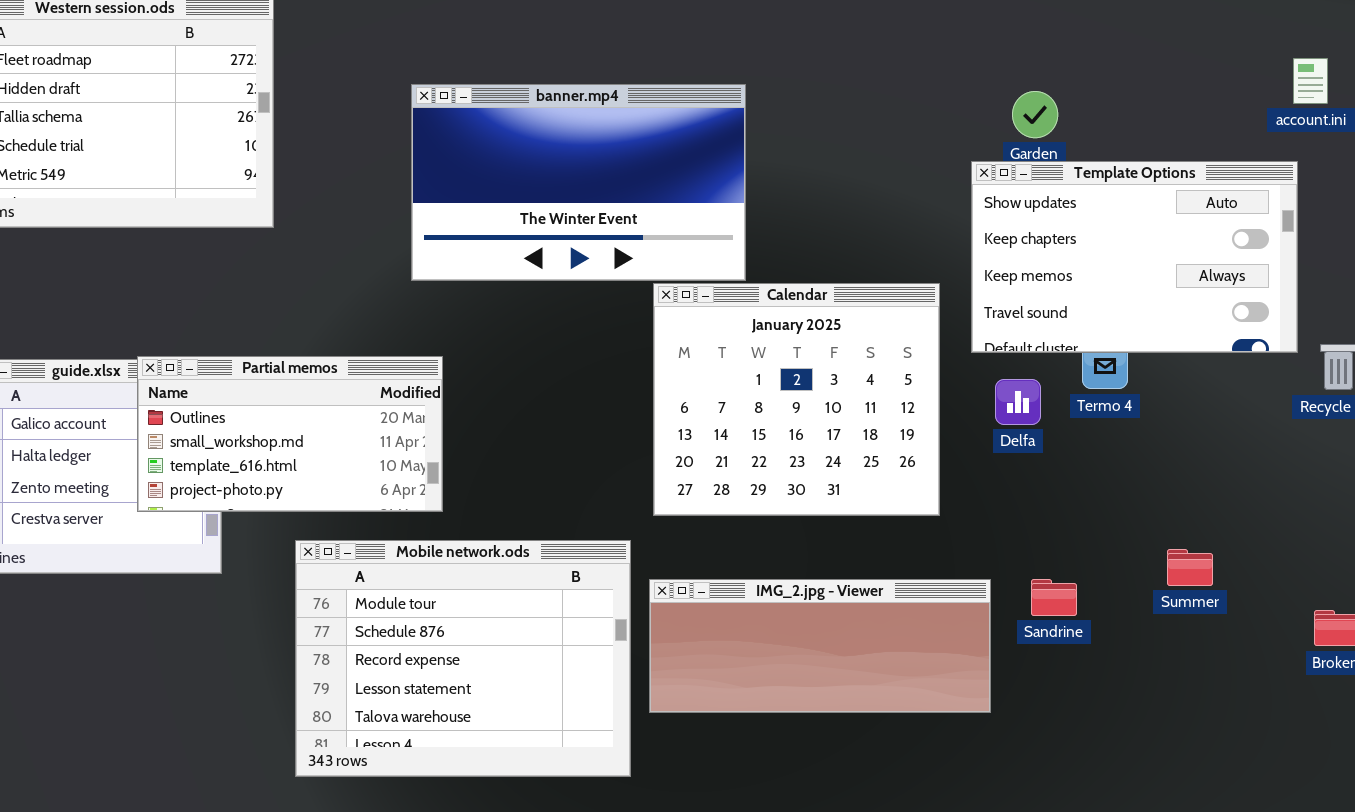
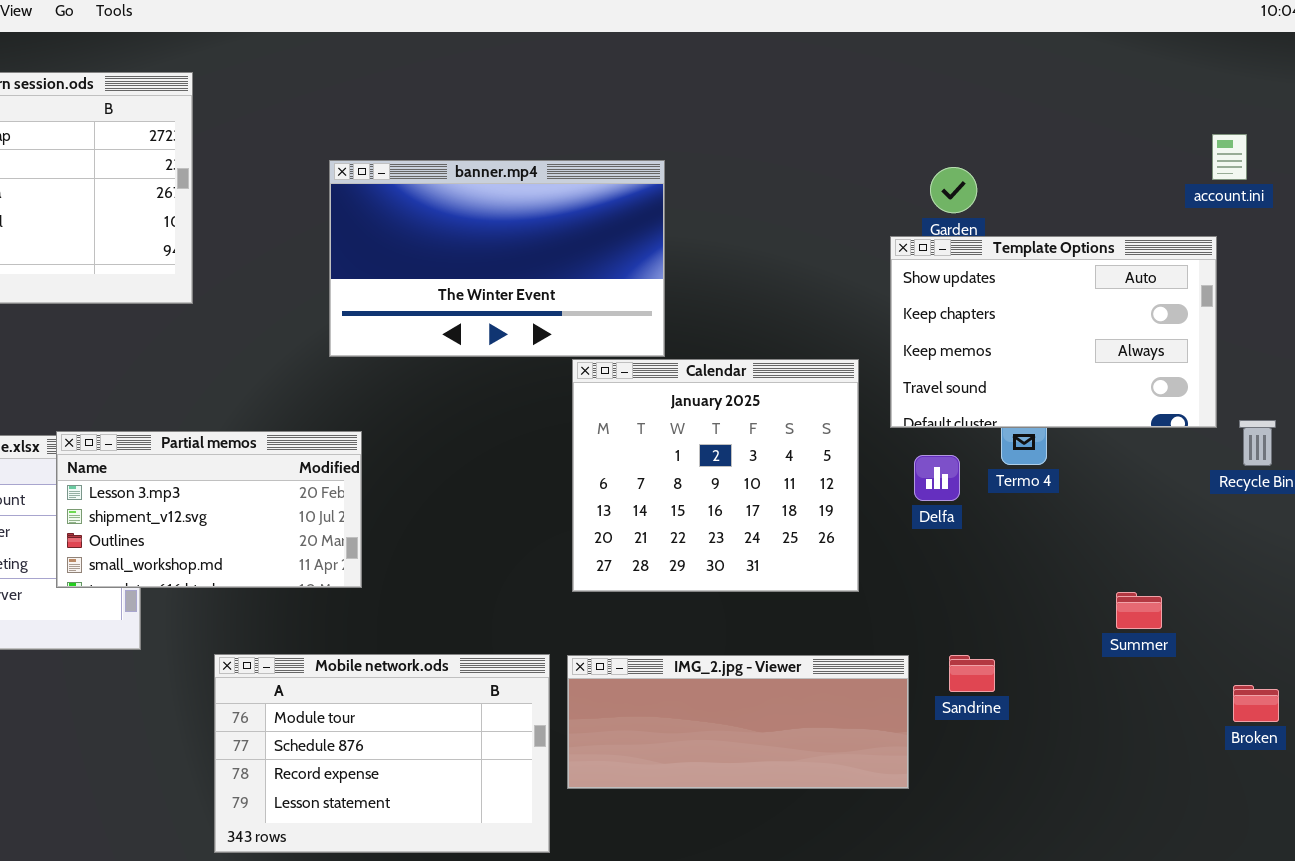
Partial memos: [137,356,443,512] -> [56,431,362,588], scrolled up 2 rows
Mobile network.ods: [295,540,631,777] -> [214,654,550,853], resized
Summer: [1167,549,1213,586] -> [1116,592,1162,629], moved

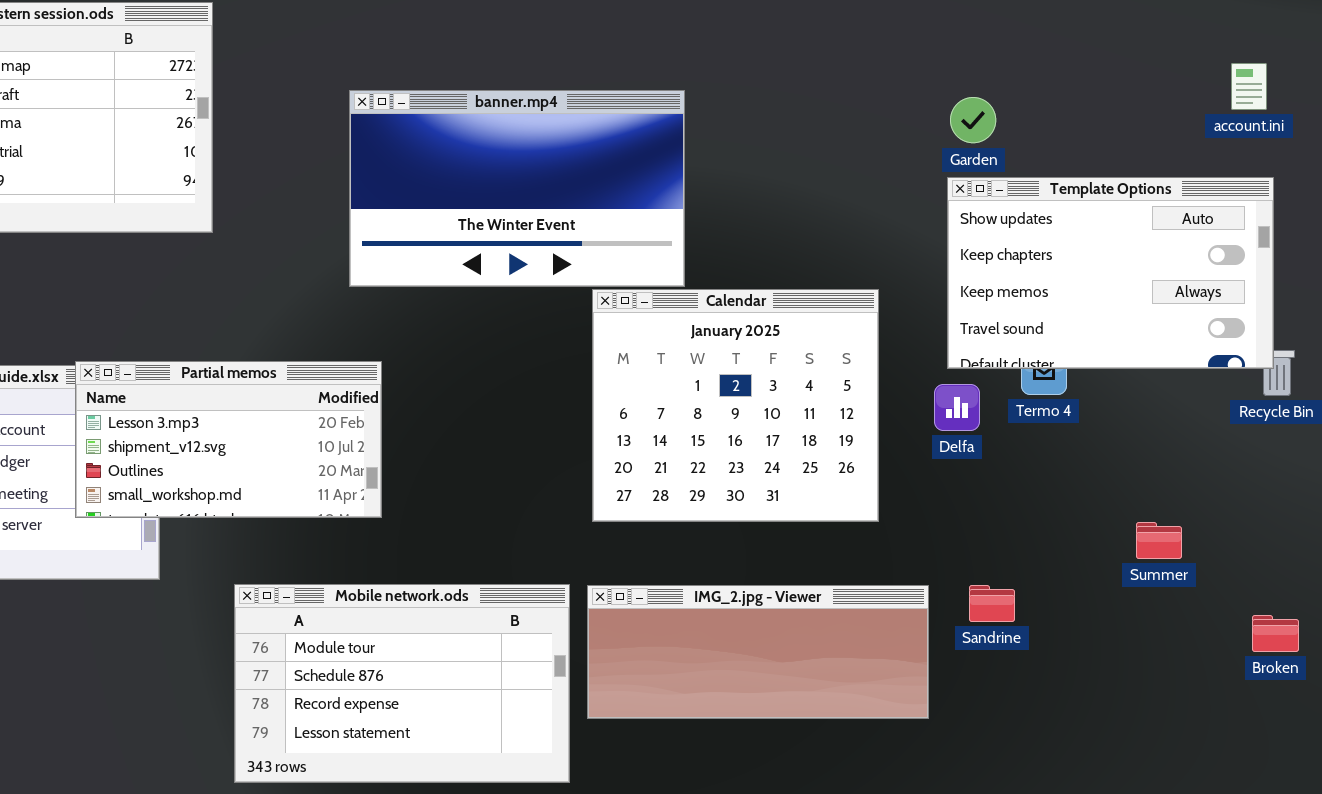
Template Options: [890,236,1217,428] -> [947,177,1274,369], moved

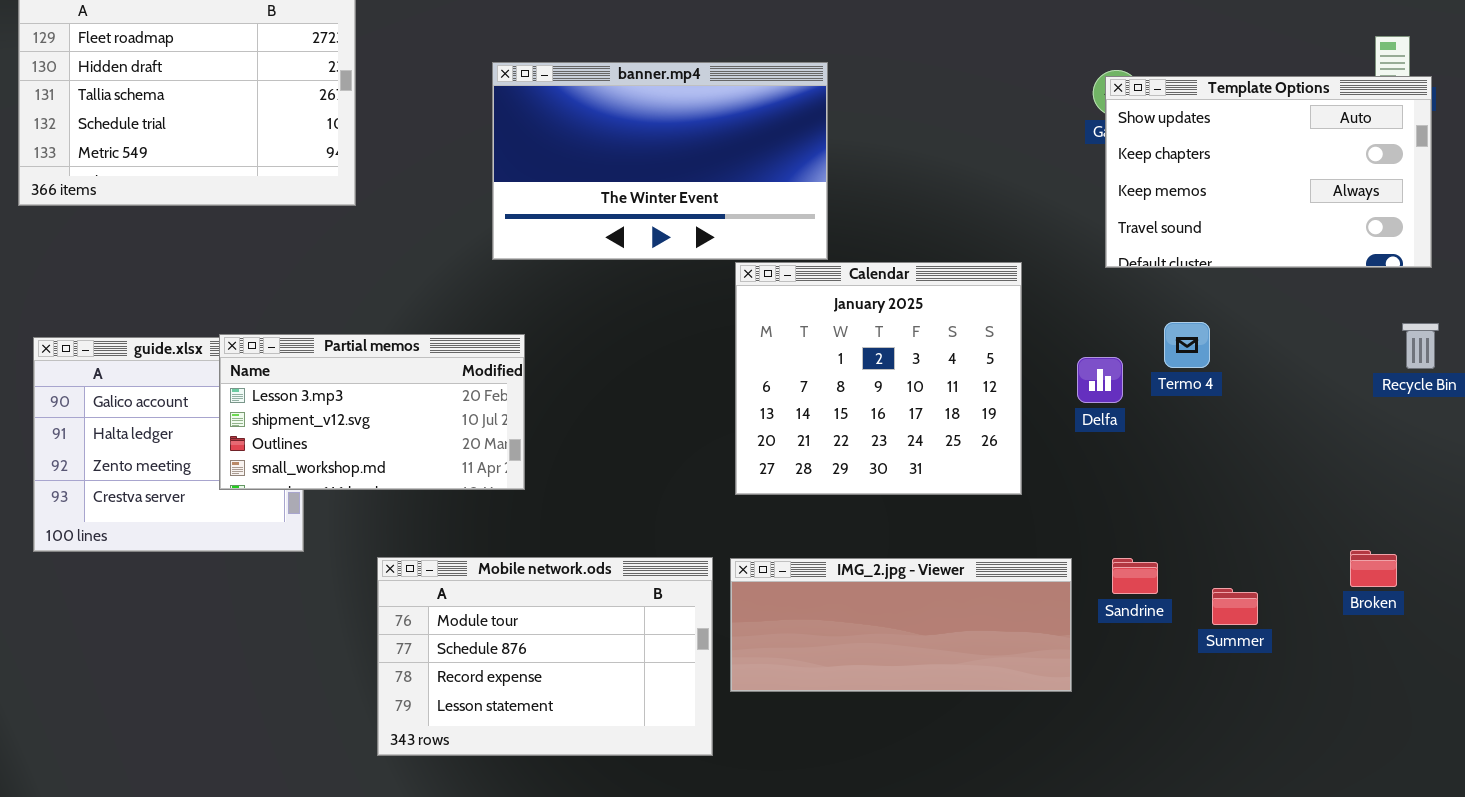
Template Options: [947,177,1274,369] -> [1105,76,1432,268], moved
Summer: [1136,522,1182,559] -> [1212,588,1258,625], moved
Broken: [1252,615,1299,652] -> [1350,550,1397,587], moved

